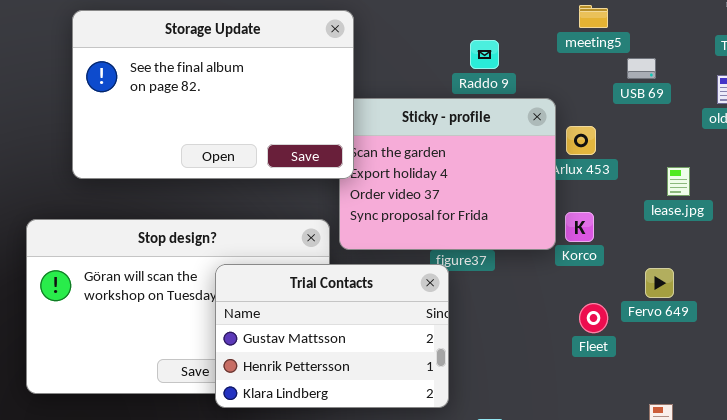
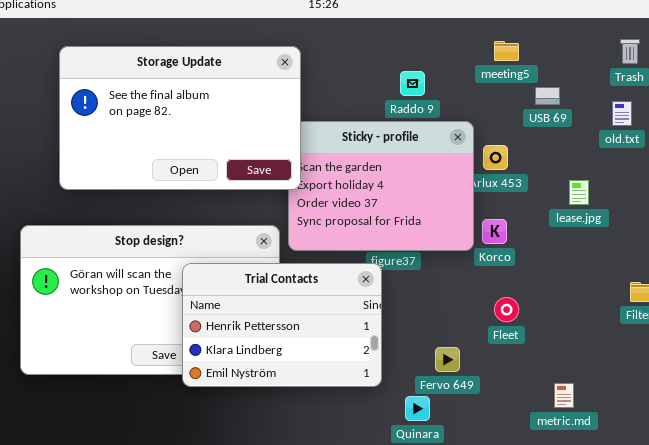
Trial Contacts: [215,264,449,408] -> [182,263,382,387], scrolled down 1 row
Fervo 649: [645,268,674,298] -> [435,347,460,372], moved

